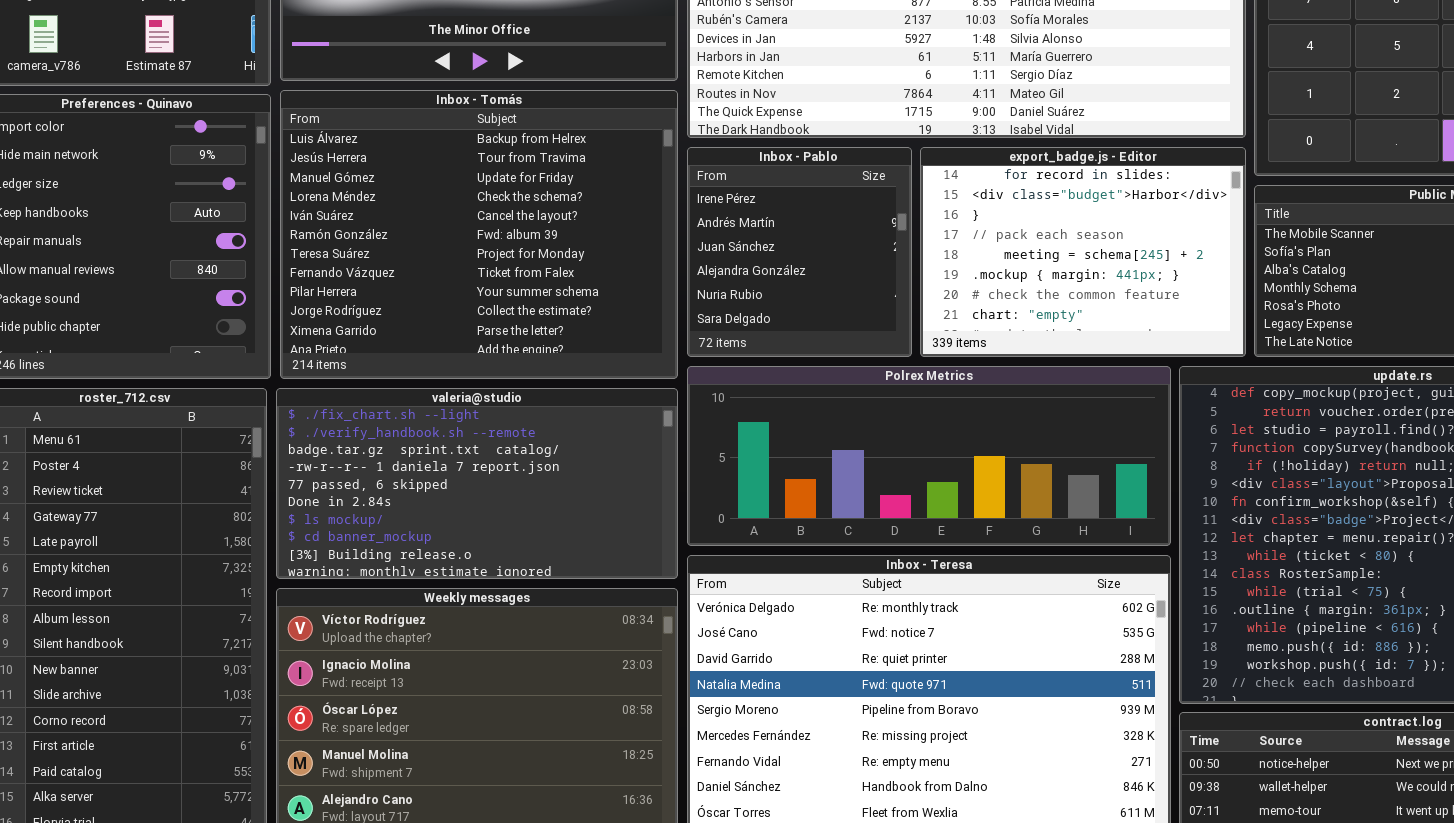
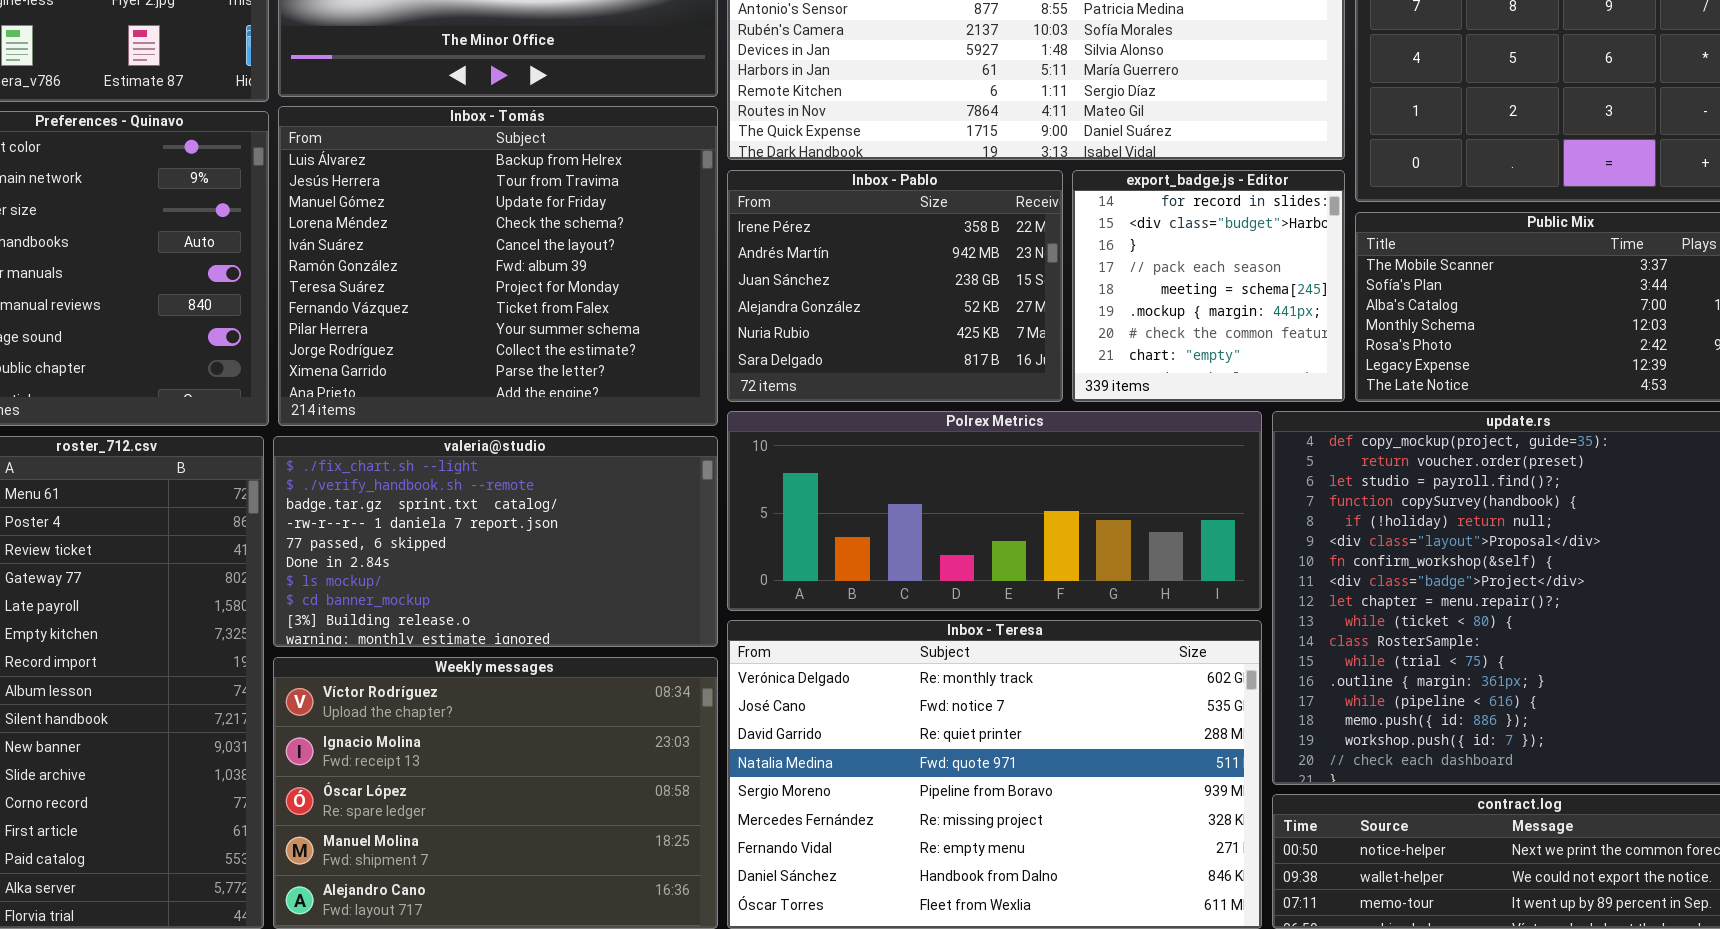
Inbox - Pablo: [687,147,912,357] -> [727,170,1063,402], resized
export_badge.js - Editor: [920,147,1246,357] -> [1072,170,1345,402], resized

